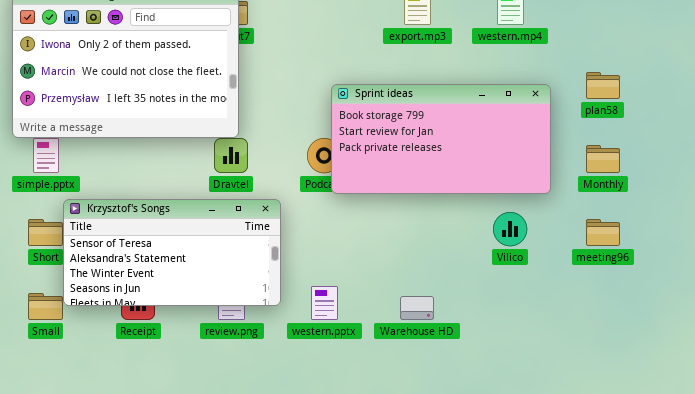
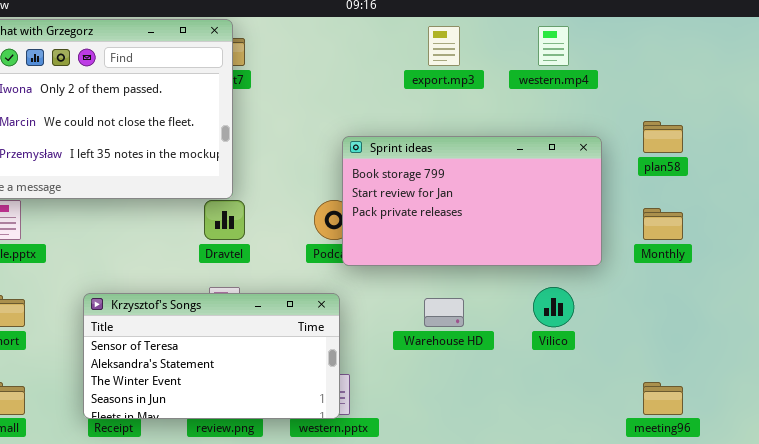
Krzysztof's Songs: [63,199,281,306] -> [83,293,340,419], moved
meeting96: [586,219,620,246] -> [643,382,683,415], moved
Warehouse HD: [400,296,434,320] -> [424,298,464,327], moved

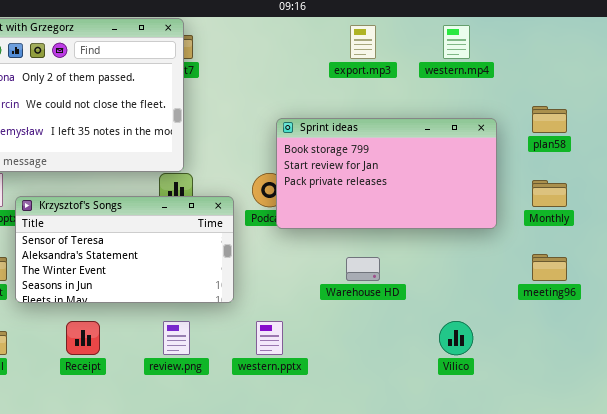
Vilico: [533,287,574,327] -> [439,321,473,355], moved
Krzysztof's Songs: [83,293,340,419] -> [15,196,234,303], moved
meeting96: [643,382,683,415] -> [532,254,567,281], moved

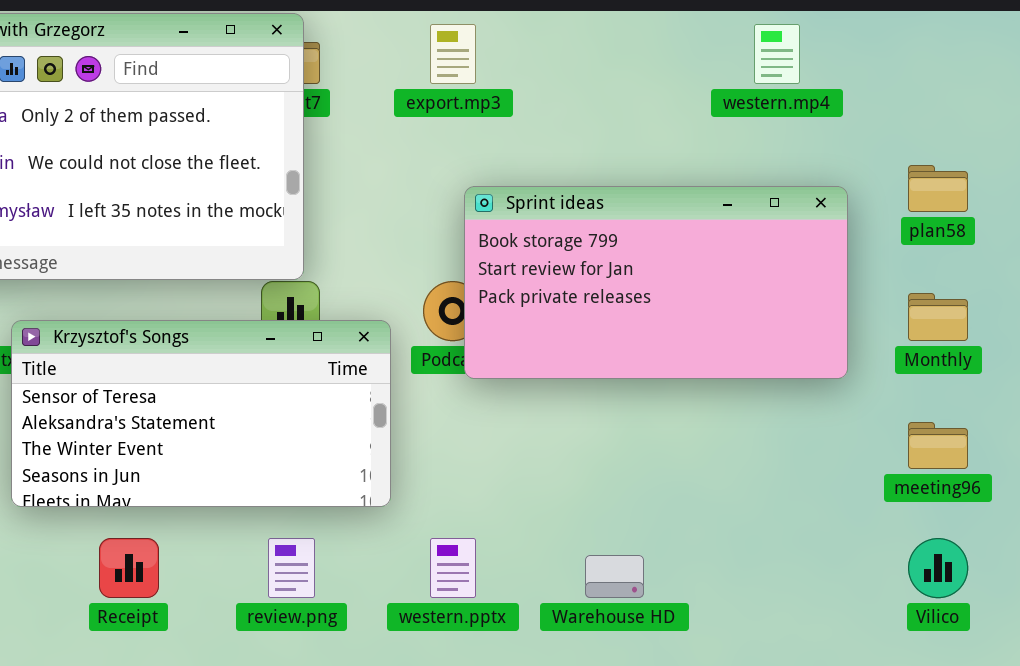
export.mp3: [350,25,376,59] -> [430,24,476,84], moved
Warehouse HD: [346,257,380,281] -> [585,555,644,598], moved
Vilico: [439,321,473,355] -> [908,538,968,598], moved

